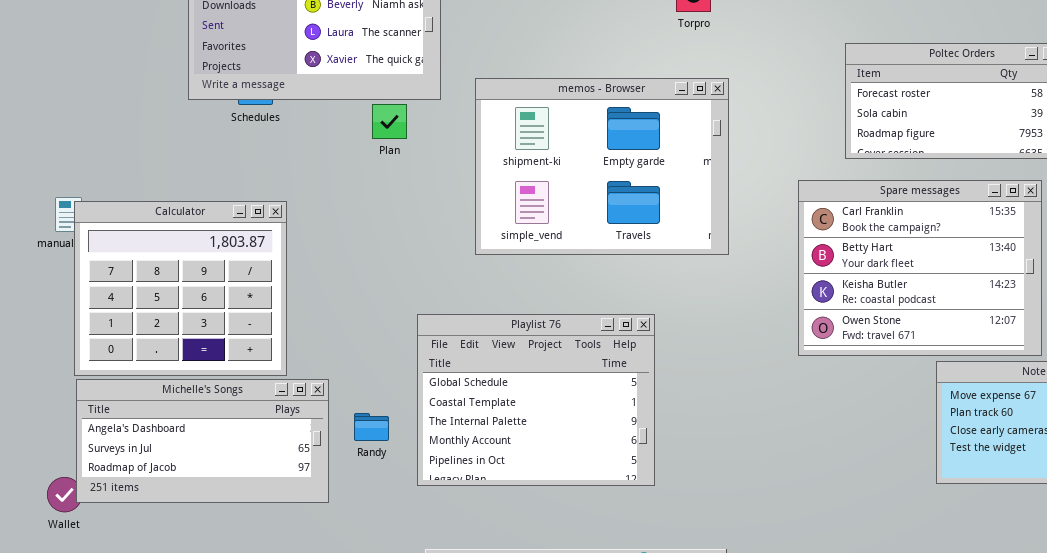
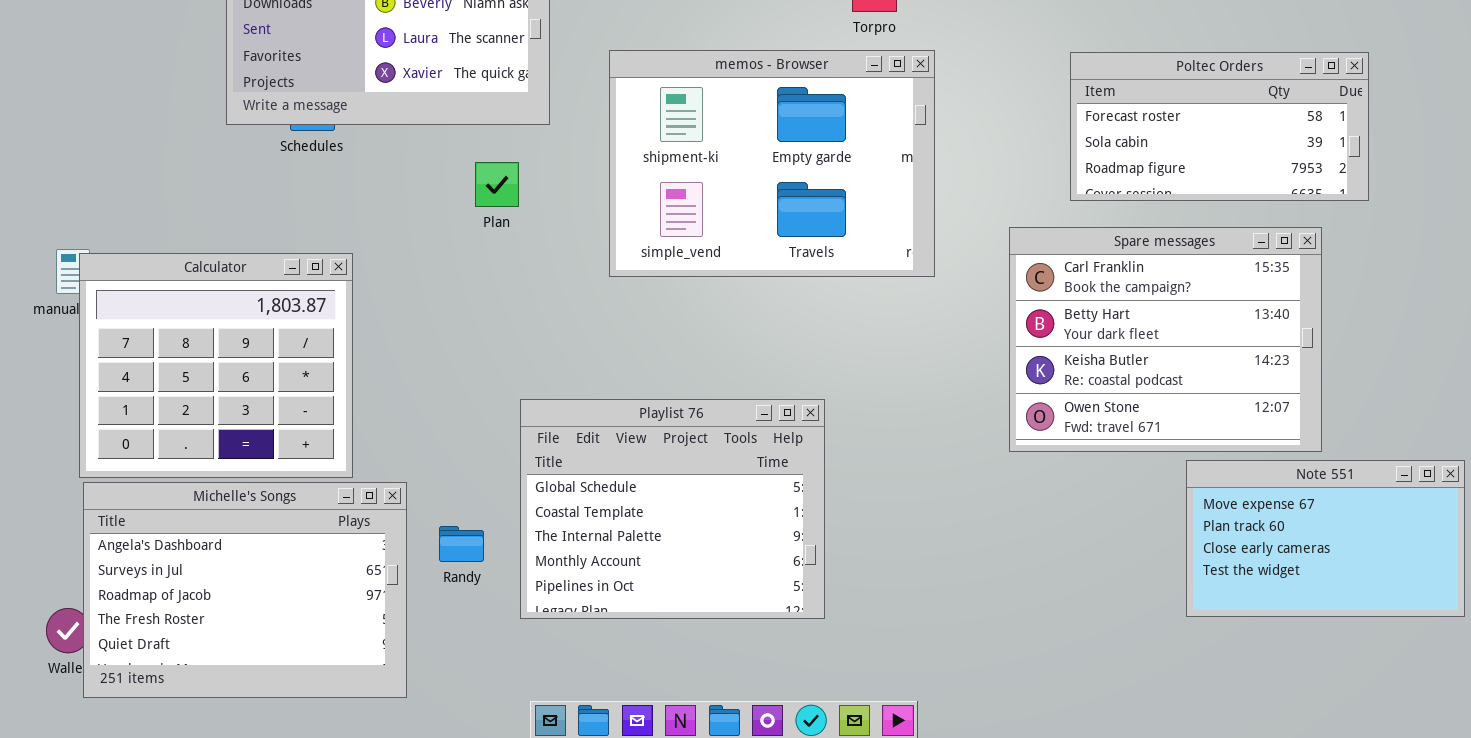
memos - Browser: [475,78,729,255] -> [609,50,935,277], moved
Plan: [372,104,407,139] -> [475,162,519,207], moved
Michelle's Songs: [76,379,329,503] -> [83,482,407,698], resized

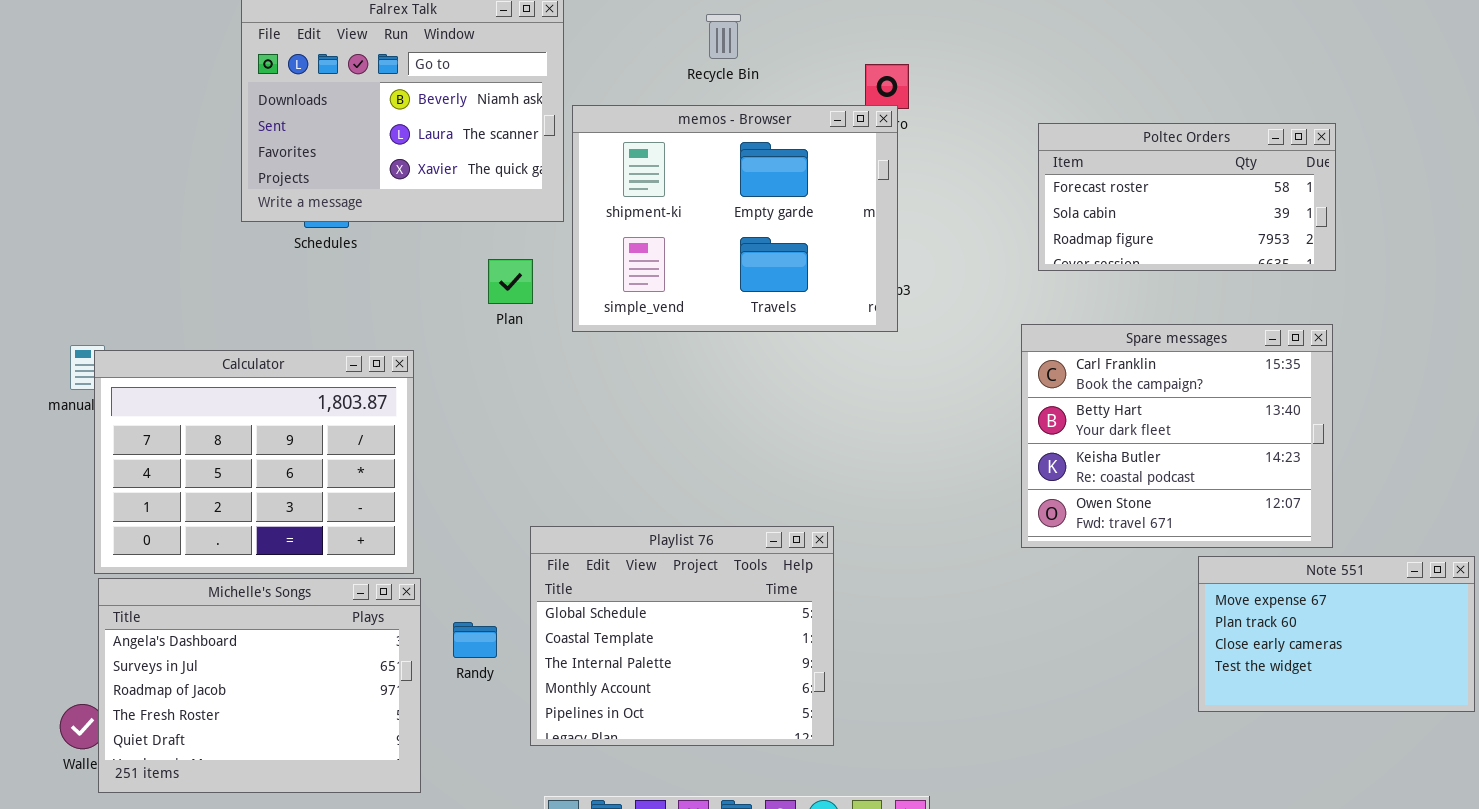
memos - Browser: [609,50,935,277] -> [572,105,898,332], moved
Poltec Orders: [1070,52,1369,201] -> [1038,123,1336,271], moved
Calculator: [79,253,353,478] -> [94,350,414,574], resized
Playlist 76: [520,399,825,619] -> [530,526,834,746], moved

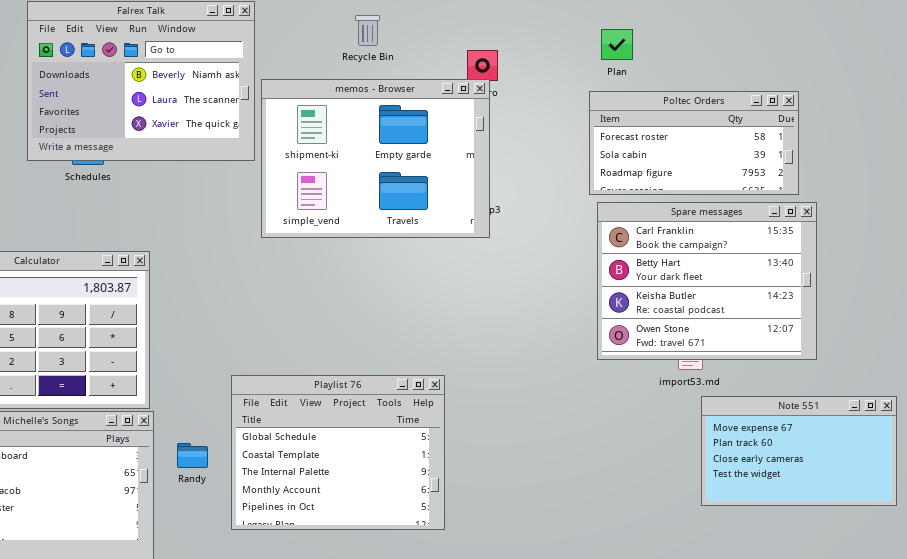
Plan: [488,259,533,304] -> [601,29,633,60], moved
Spare messages: [1021,324,1333,548] -> [597,202,817,360], moved

